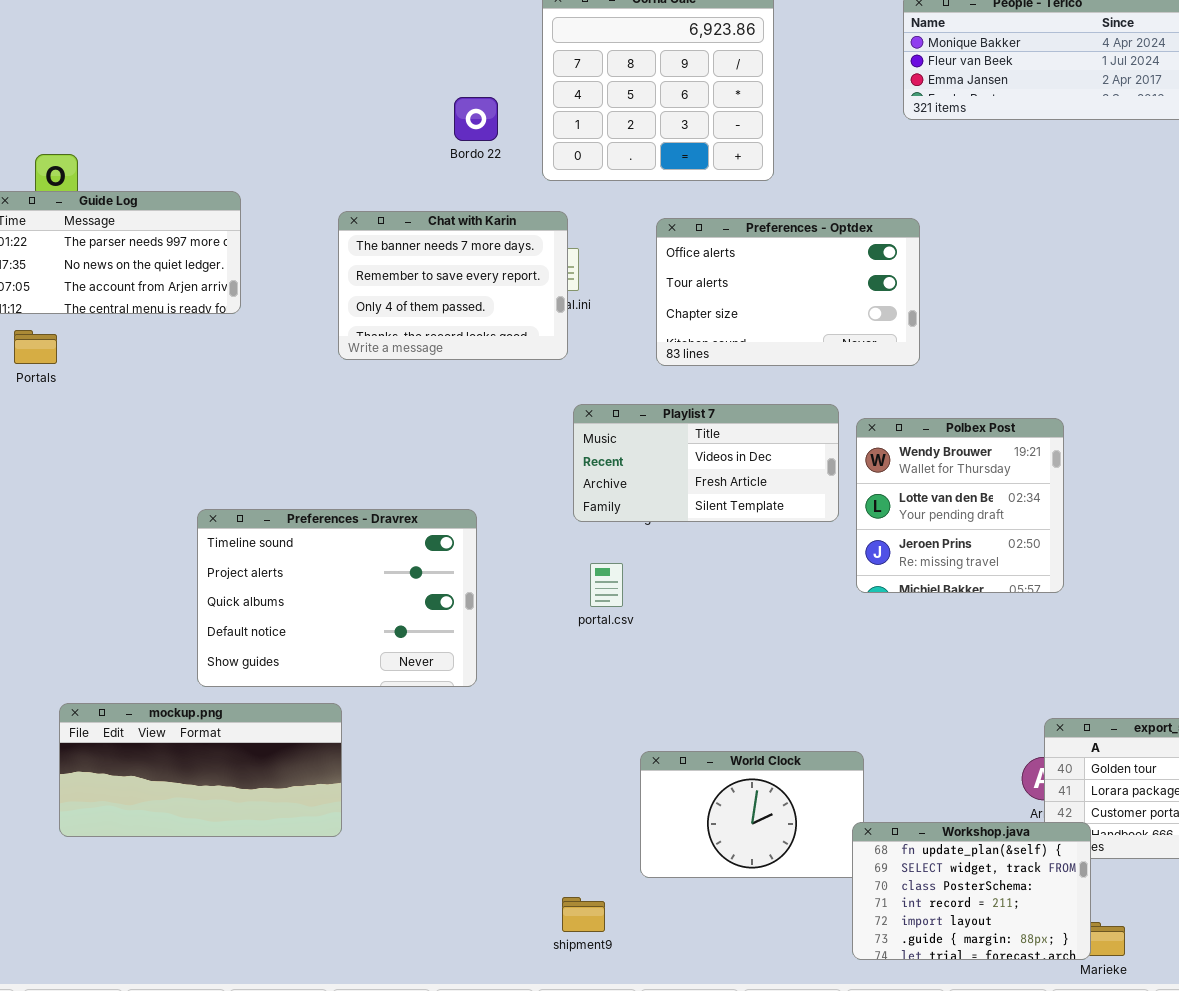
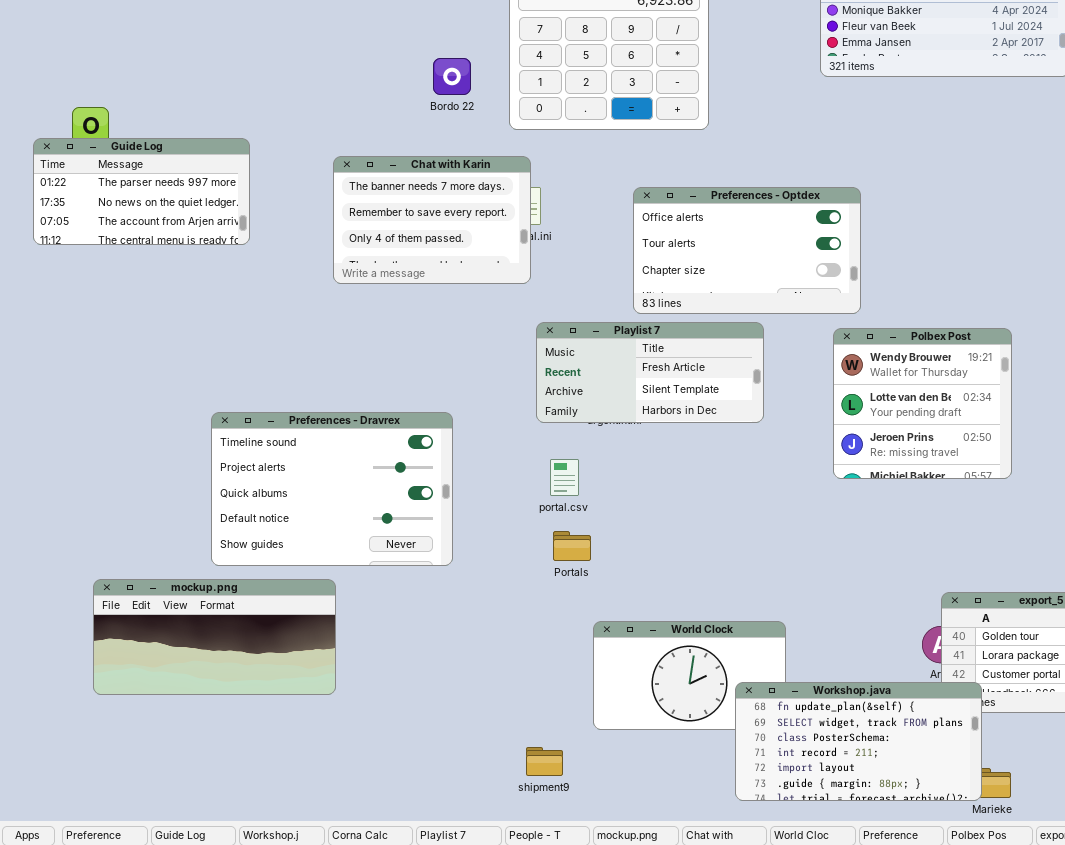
Preferences - Optdex: [656,218,920,366] -> [633,187,861,314], moved
Portals: [14,330,57,364] -> [553,531,591,561], moved
Playlist 7: [573,404,839,522] -> [536,322,764,423], scrolled down 1 row
Polbex Post: [856,418,1064,593] -> [833,328,1012,479], moved
Workshop.java: [852,822,1091,960] -> [735,682,982,801], resized

